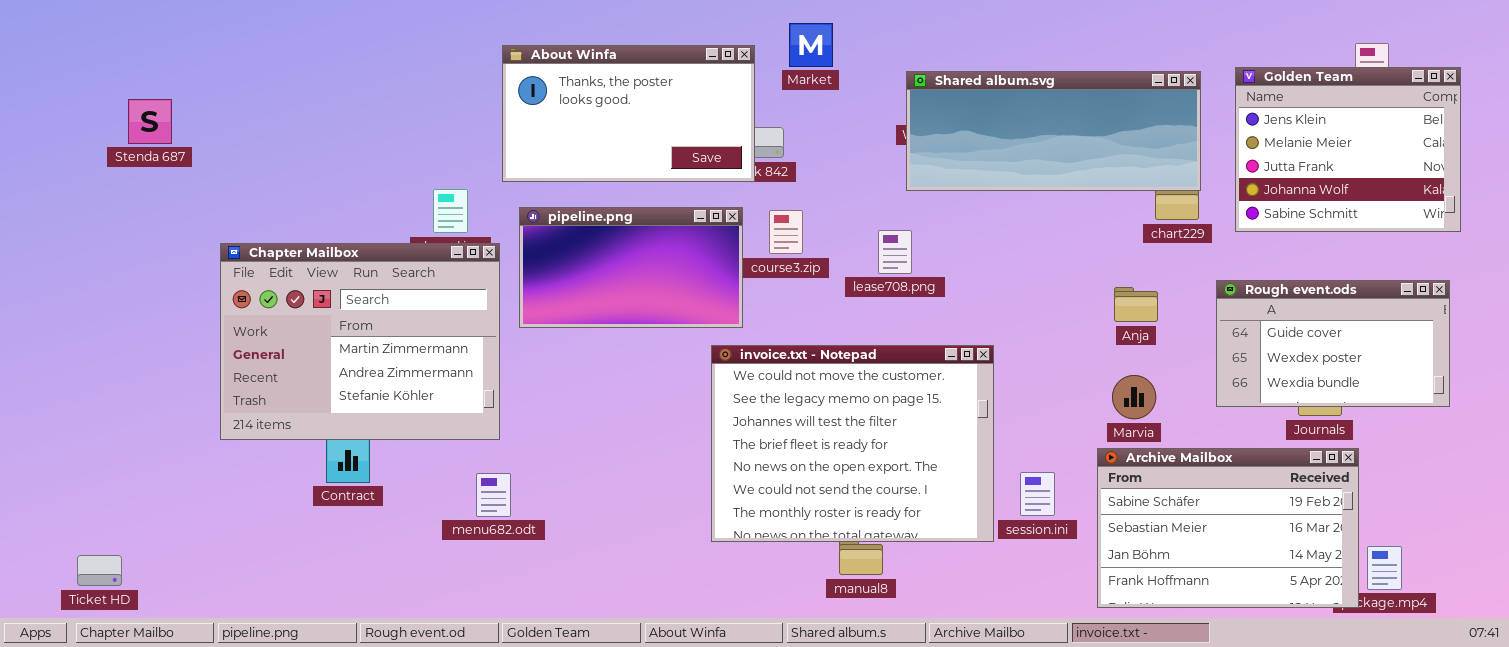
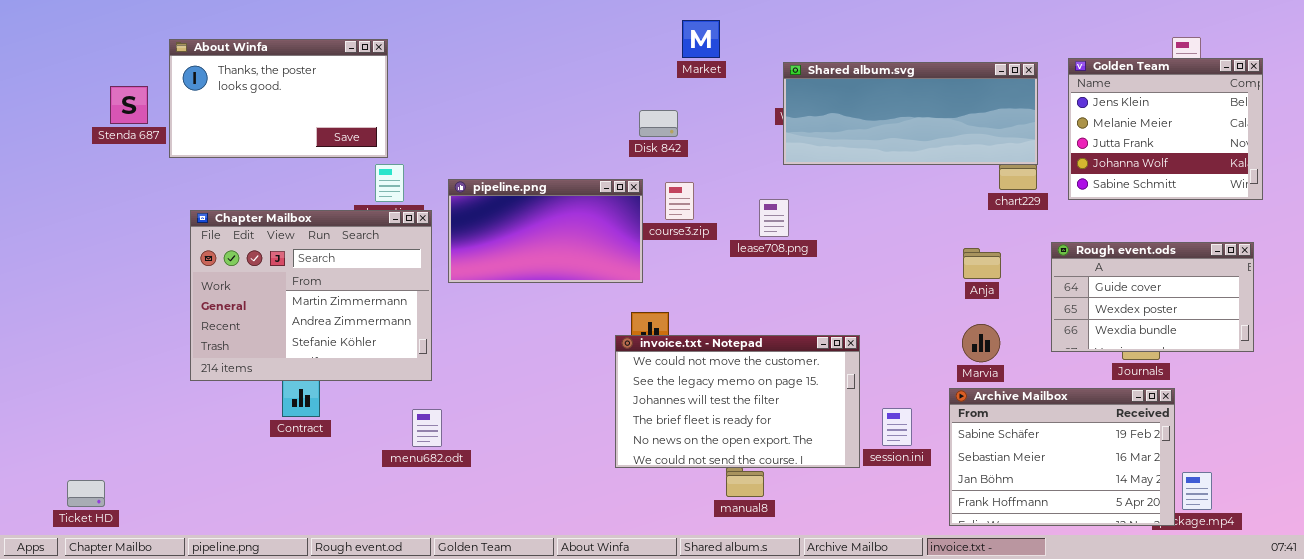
About Winfa: [502,45,755,182] -> [169,39,388,158], moved
invoice.txt - Notepad: [711,345,994,542] -> [615,335,860,468], resized

